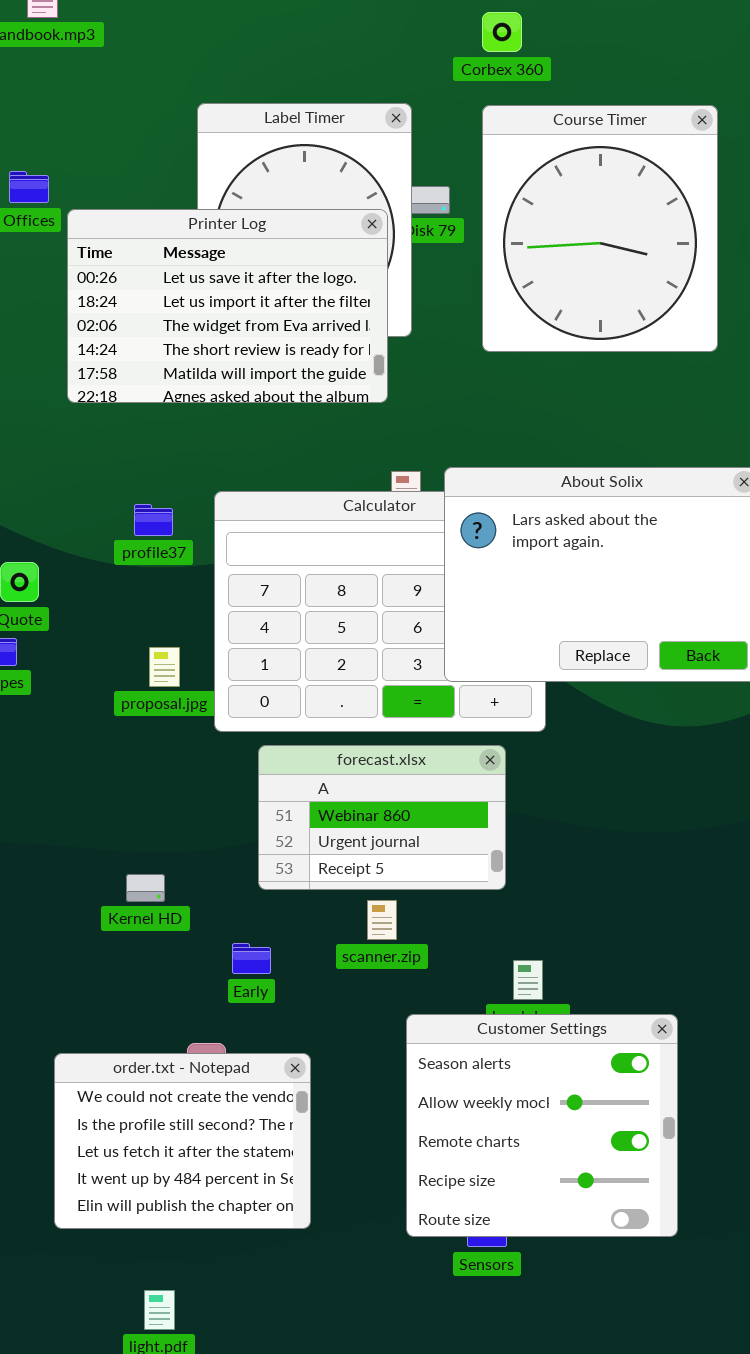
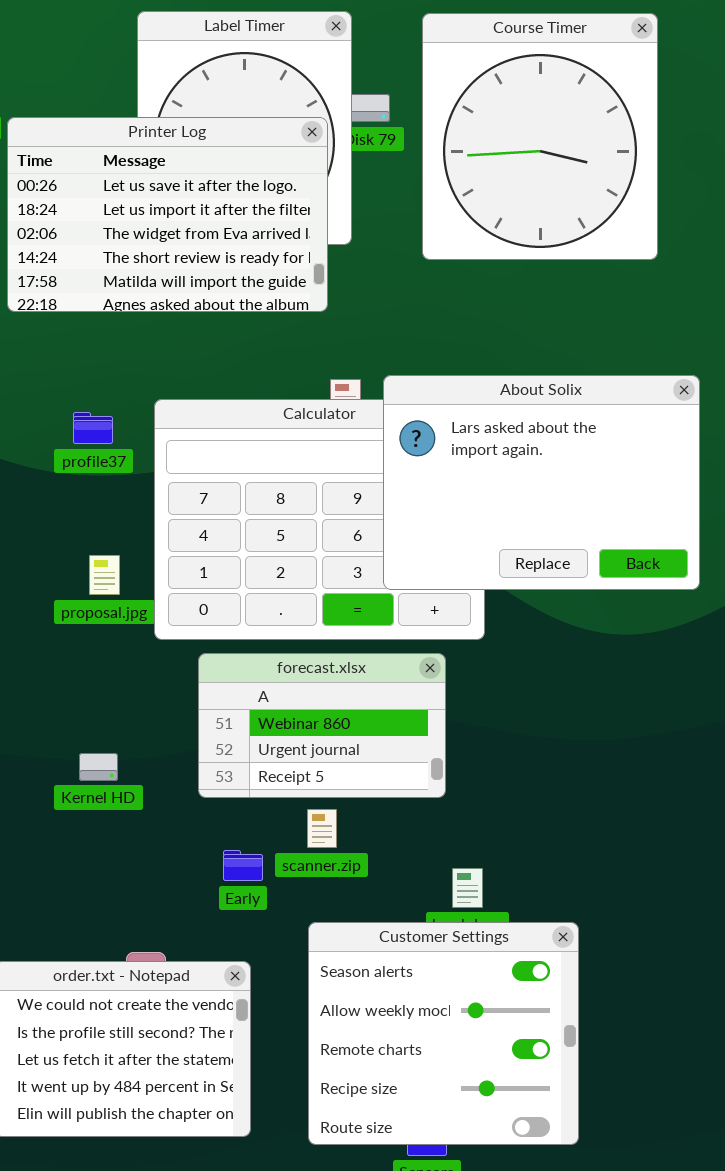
Kernel HD: [126,874,165,902] -> [79,753,118,781], moved
Early: [232,943,271,974] -> [223,850,263,881], moved
Customer Settings: [406,1014,678,1237] -> [308,922,579,1145], moved

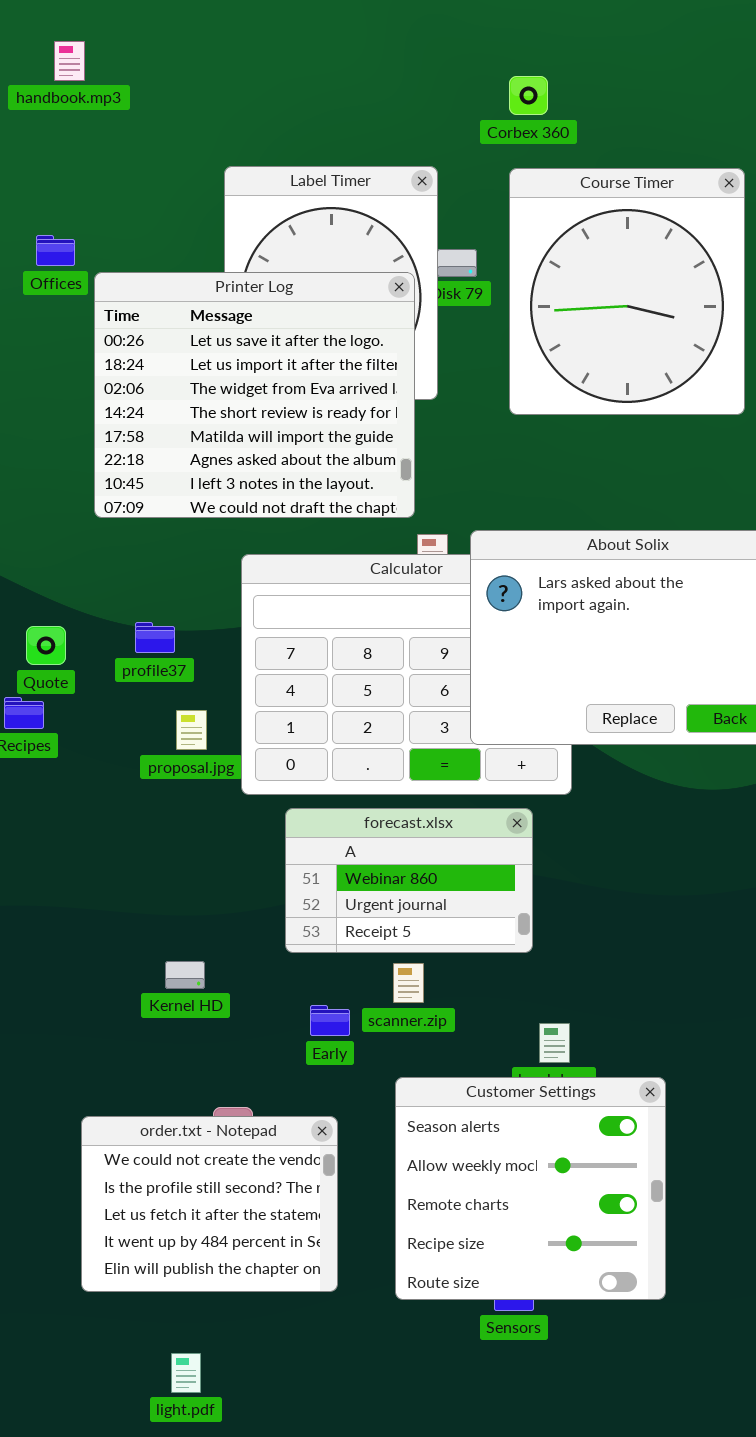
Printer Log: [7,117,328,312] -> [94,272,415,518], resized
profile37: [73,412,113,444] -> [135,622,175,653], moved
Kernel HD: [79,753,118,781] -> [165,961,205,989], moved

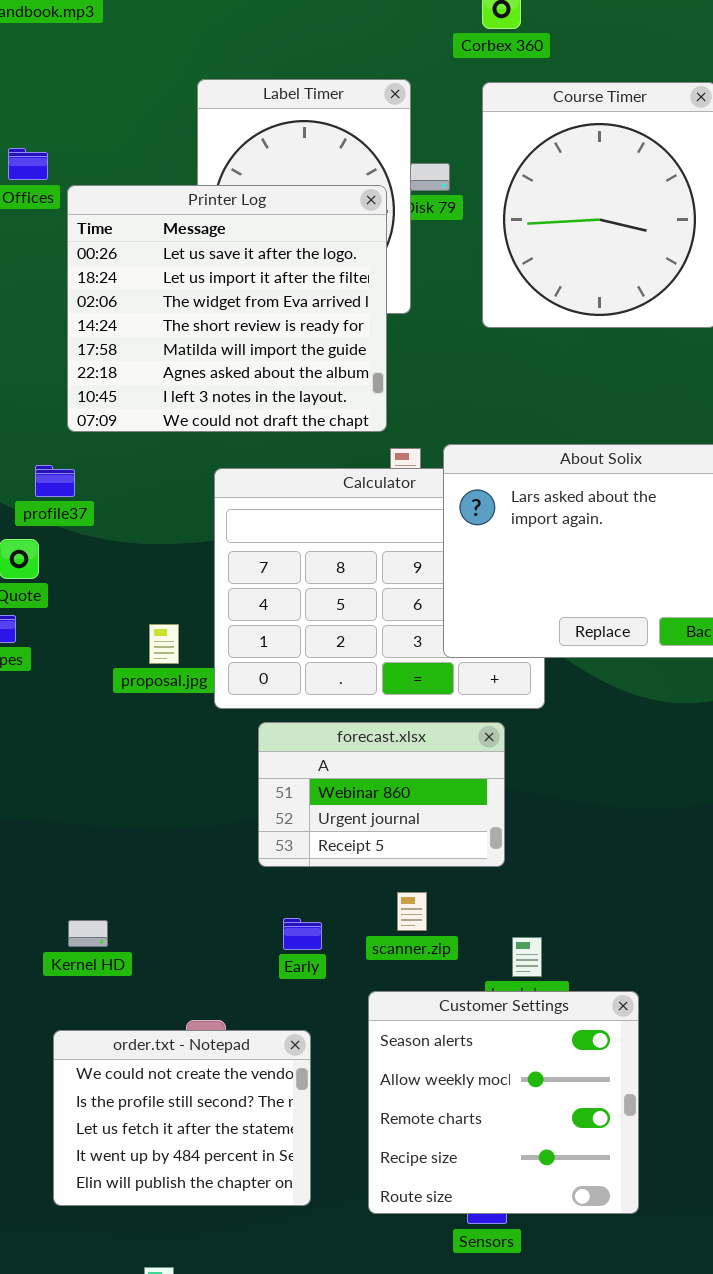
profile37: [135,622,175,653] -> [35,465,75,497], moved
Kernel HD: [165,961,205,989] -> [68,920,108,947], moved
scanner.zip: [393,963,424,1003] -> [397,892,427,931], moved

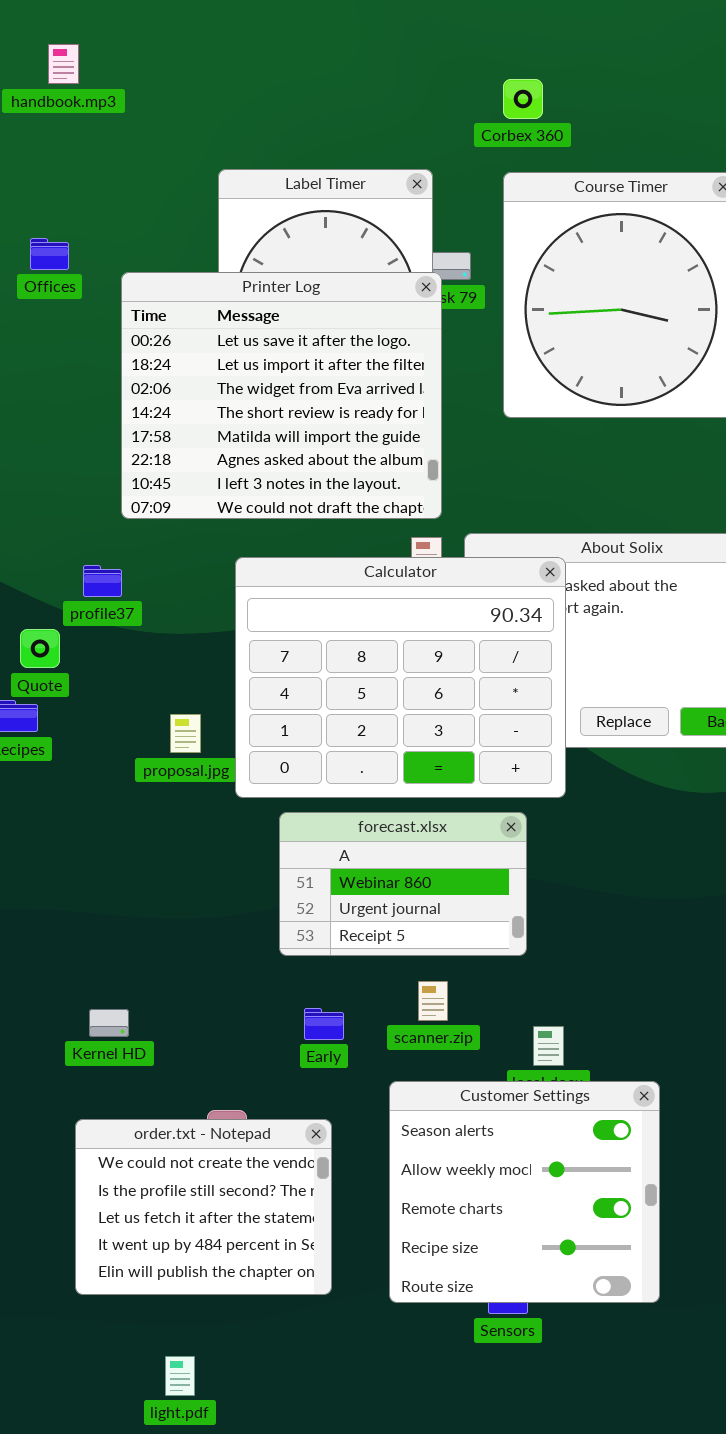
Printer Log: [67,185,387,432] -> [121,272,442,519], moved
profile37: [35,465,75,497] -> [83,565,122,597], moved
Calculator: [214,468,545,709] -> [235,557,566,798], raised

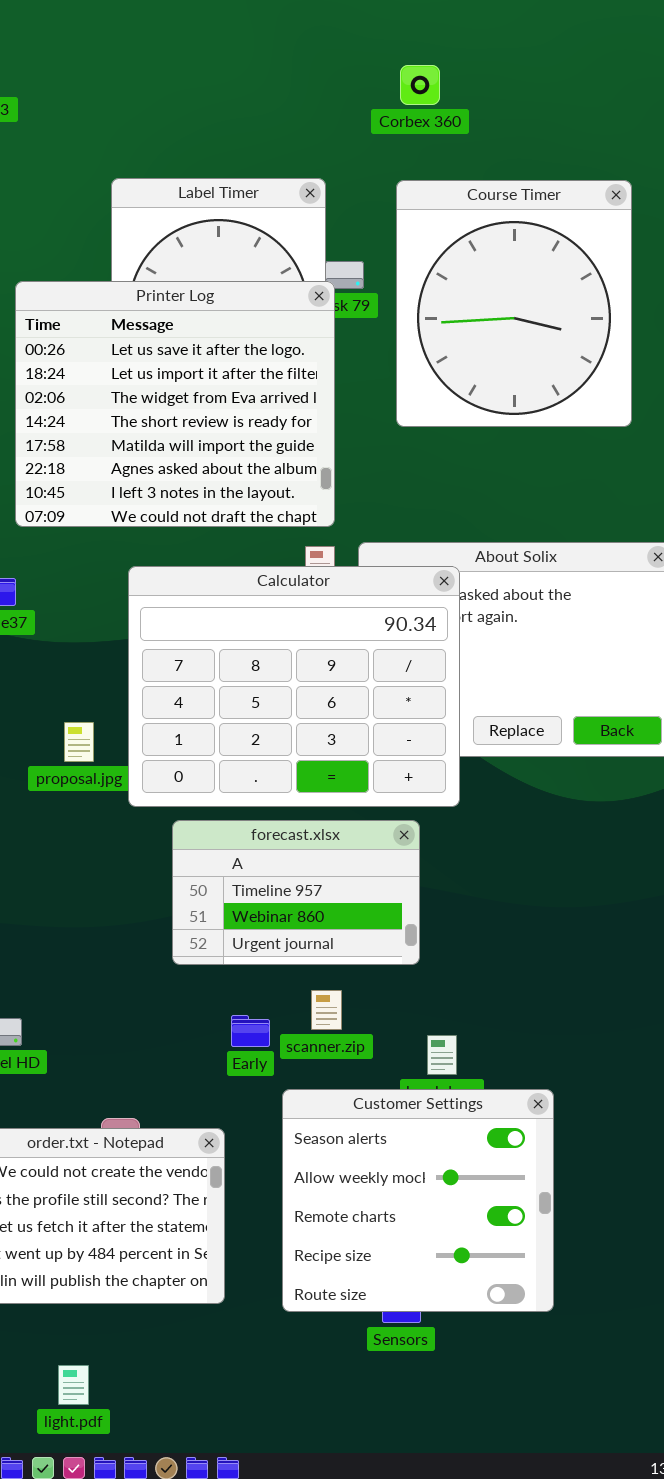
Corbex 360: [503,79,543,119] -> [400,65,440,105], moved
forecast.xlsx: [279,812,527,956] -> [172,820,420,965], scrolled up 1 row
Early: [304,1008,344,1040] -> [231,1015,270,1047], moved

